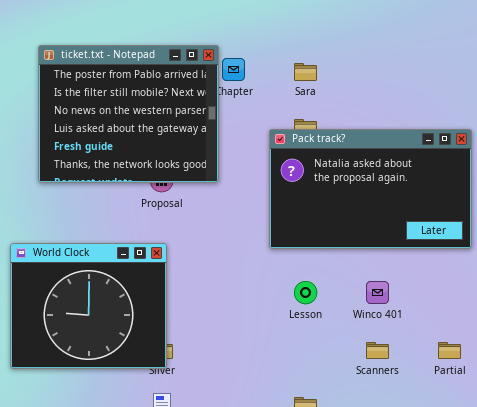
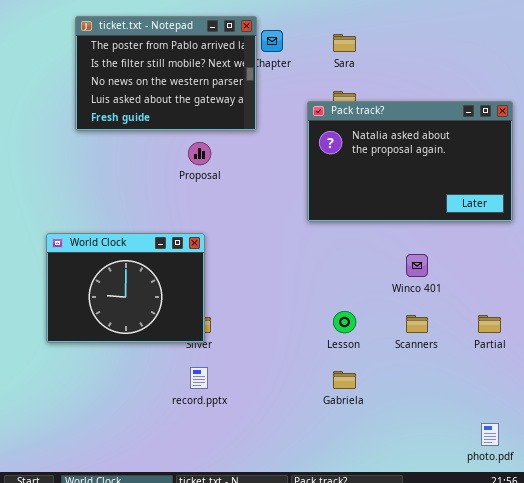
ticket.txt - Notepad: [38,45,219,183] -> [75,16,257,131], resized
World Clock: [10,243,167,369] -> [46,233,205,343], resized
Lesson: [294,281,317,304] -> [333,311,356,333], moved

